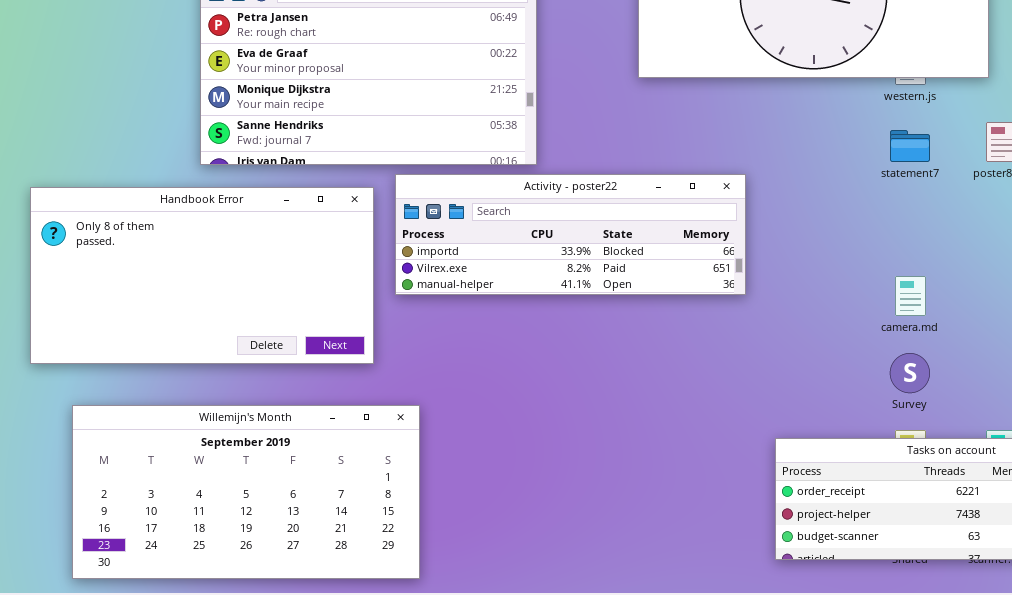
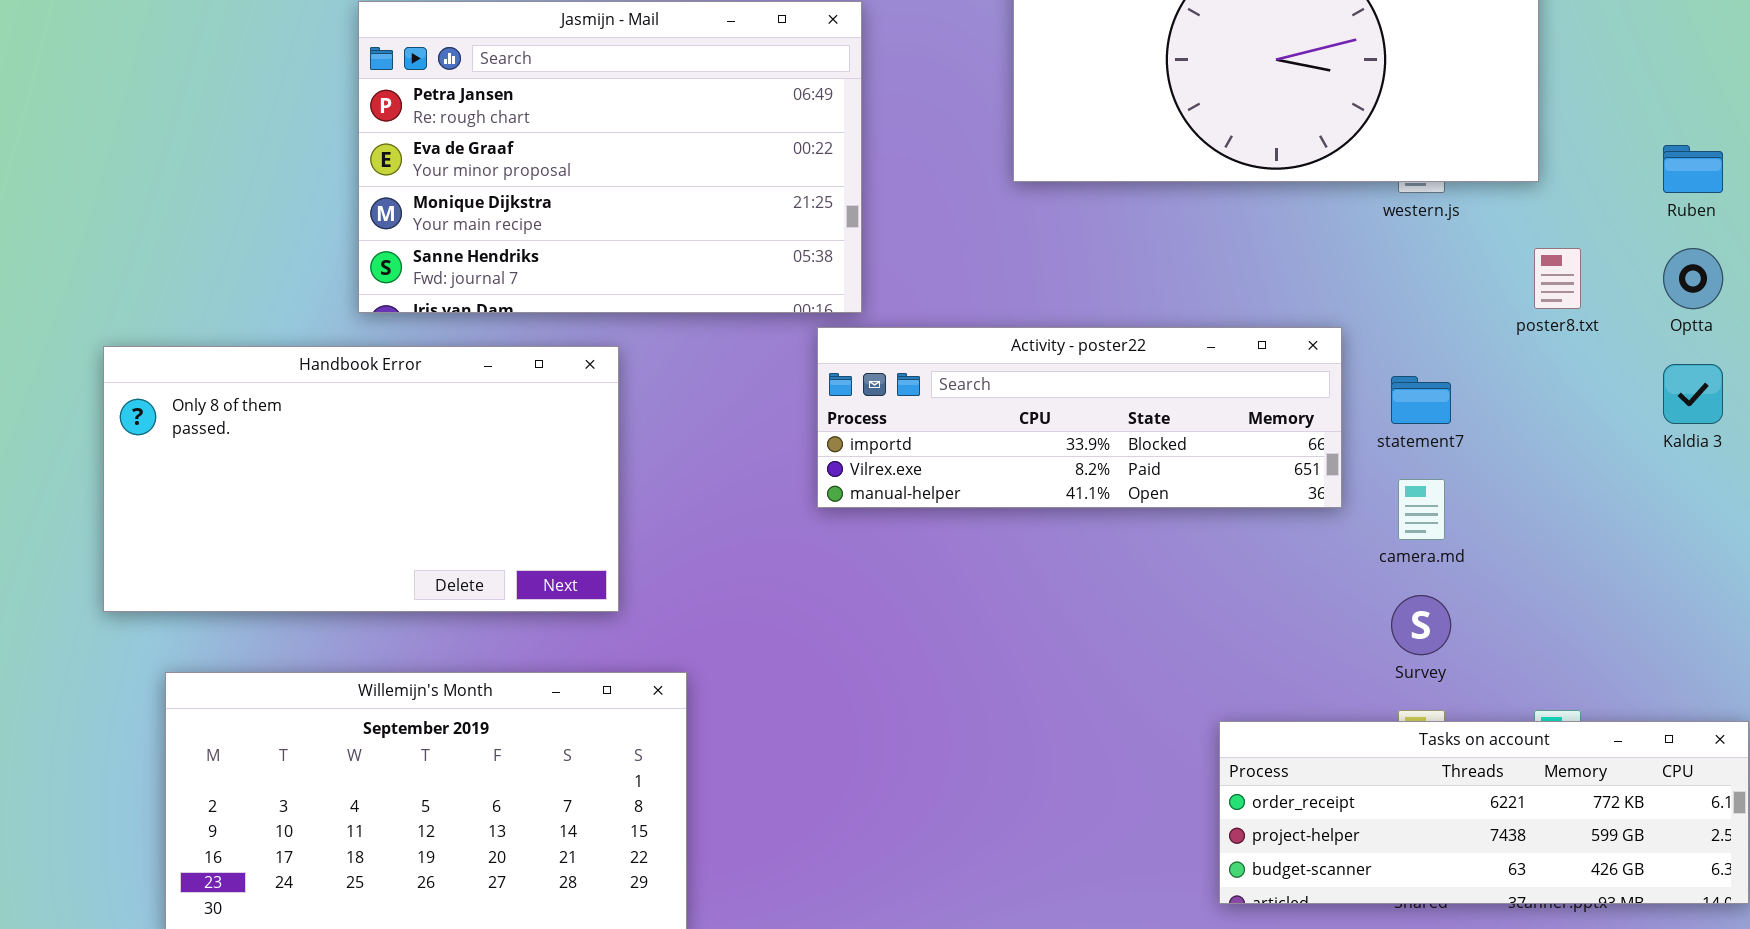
statement7: [890,130,930,162] -> [1391,376,1451,424], moved
Activity - poster22: [395,174,746,295] -> [817,327,1342,508], moved

